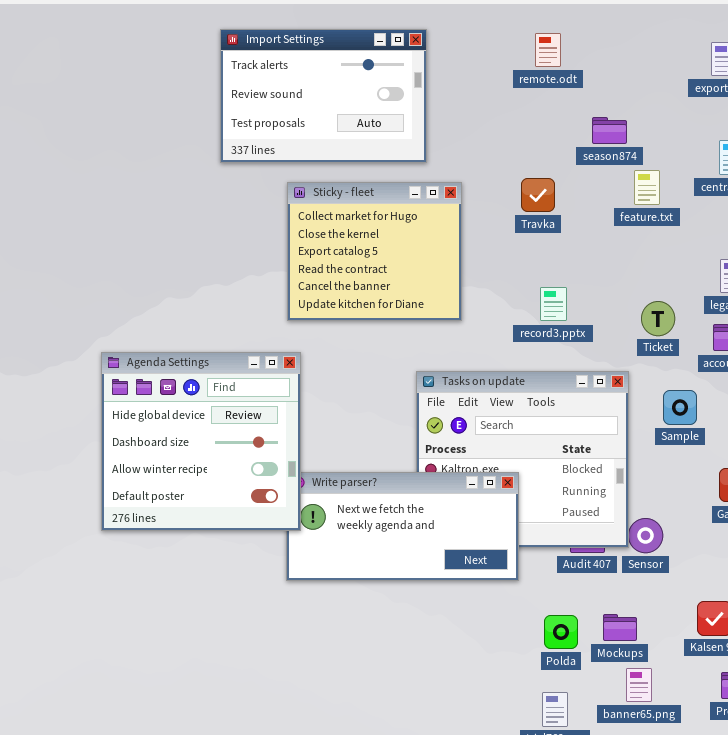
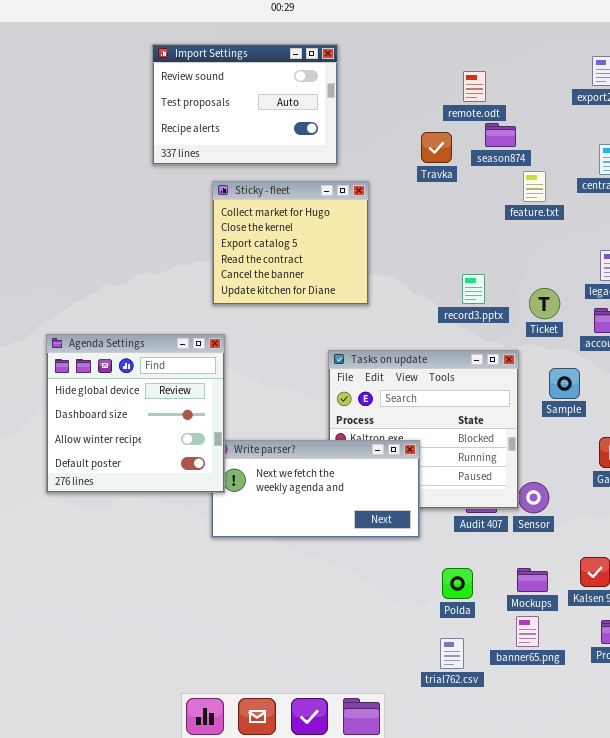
Import Settings: [220,29,427,163] -> [152,44,338,165], scrolled down 1 row
remote.odt: [535,33,561,67] -> [463,71,486,102], moved
Travka: [521,178,555,212] -> [421,132,452,163], moved
record3.pptx: [540,287,567,321] -> [462,274,485,304], moved
Mockups: [603,614,637,641] -> [517,568,548,592], moved

